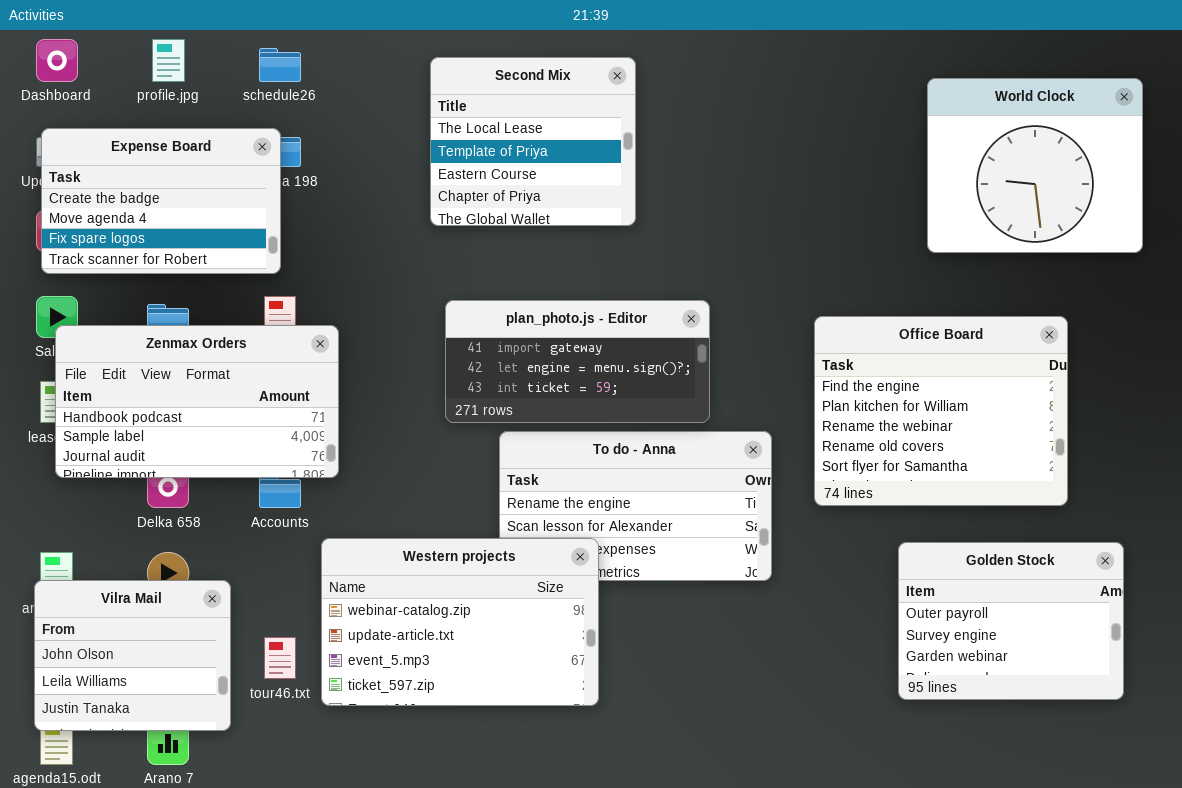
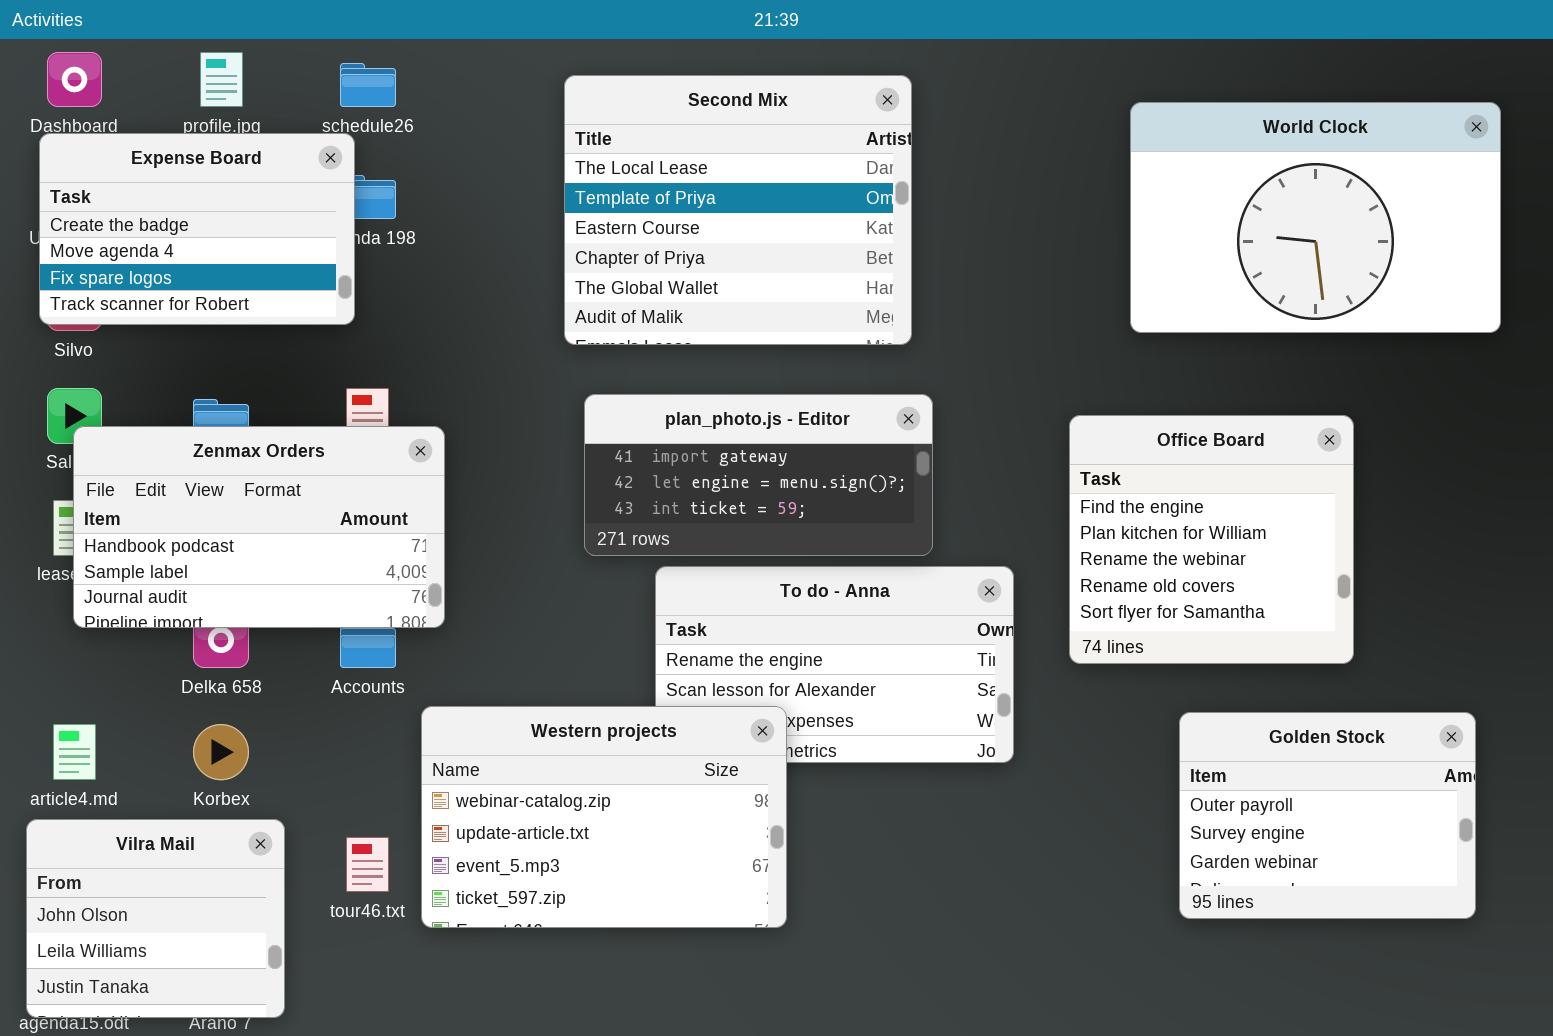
Second Mix: [430,57,636,226] -> [564,75,912,345], resized
World Clock: [927,78,1143,253] -> [1130,102,1501,333], resized
Expense Board: [41,128,281,274] -> [39,133,355,325], moved
Office Board: [814,316,1068,506] -> [1069,415,1354,664], resized
Vilra Mail: [34,580,231,731] -> [26,819,285,1018], moved

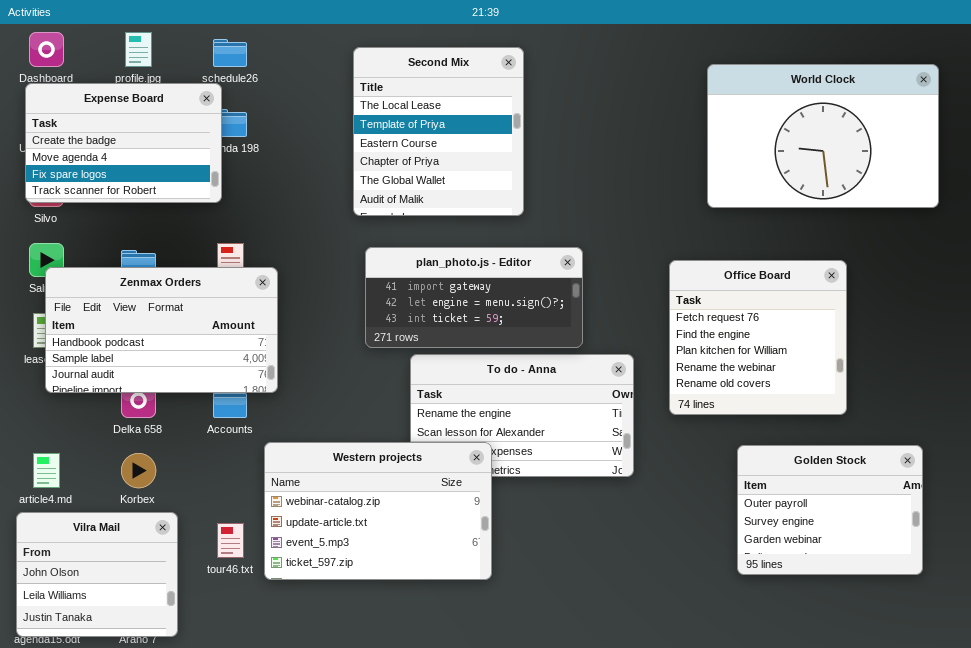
Second Mix: [564,75,912,345] -> [353,47,524,216], resized
Office Board: [1069,415,1354,664] -> [669,260,847,415], scrolled up 1 row

